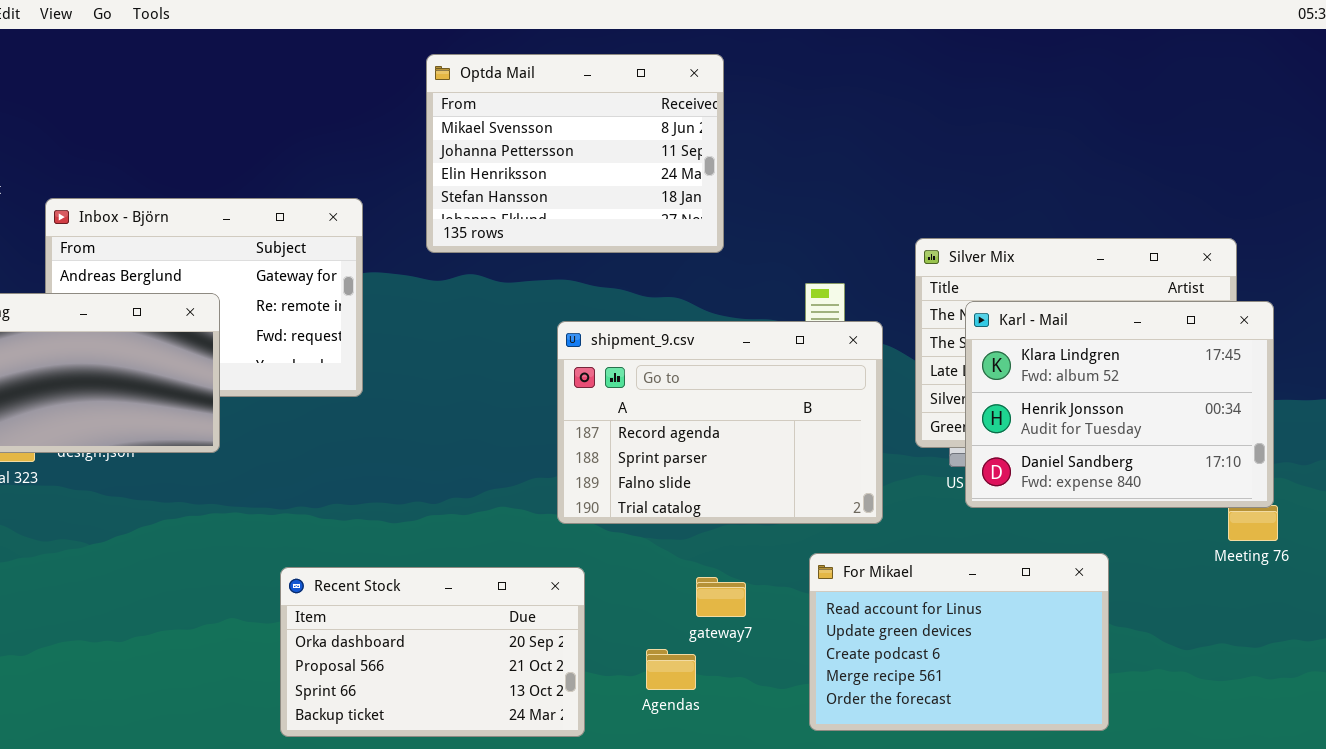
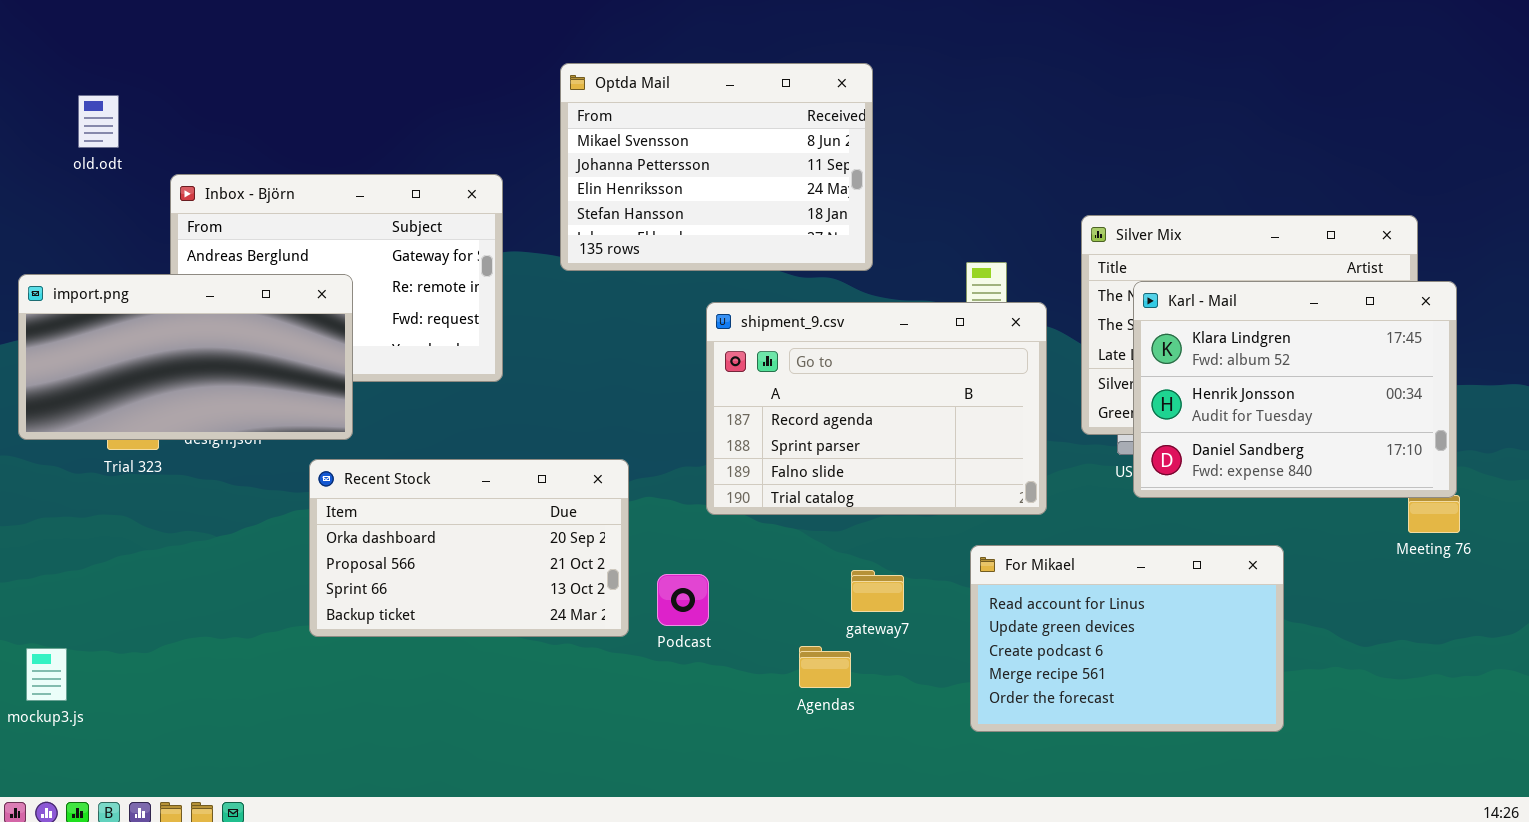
Optda Mail: [426,54,724,253] -> [560,63,873,271], moved
Recent Stock: [280,567,585,737] -> [309,459,629,637], moved

